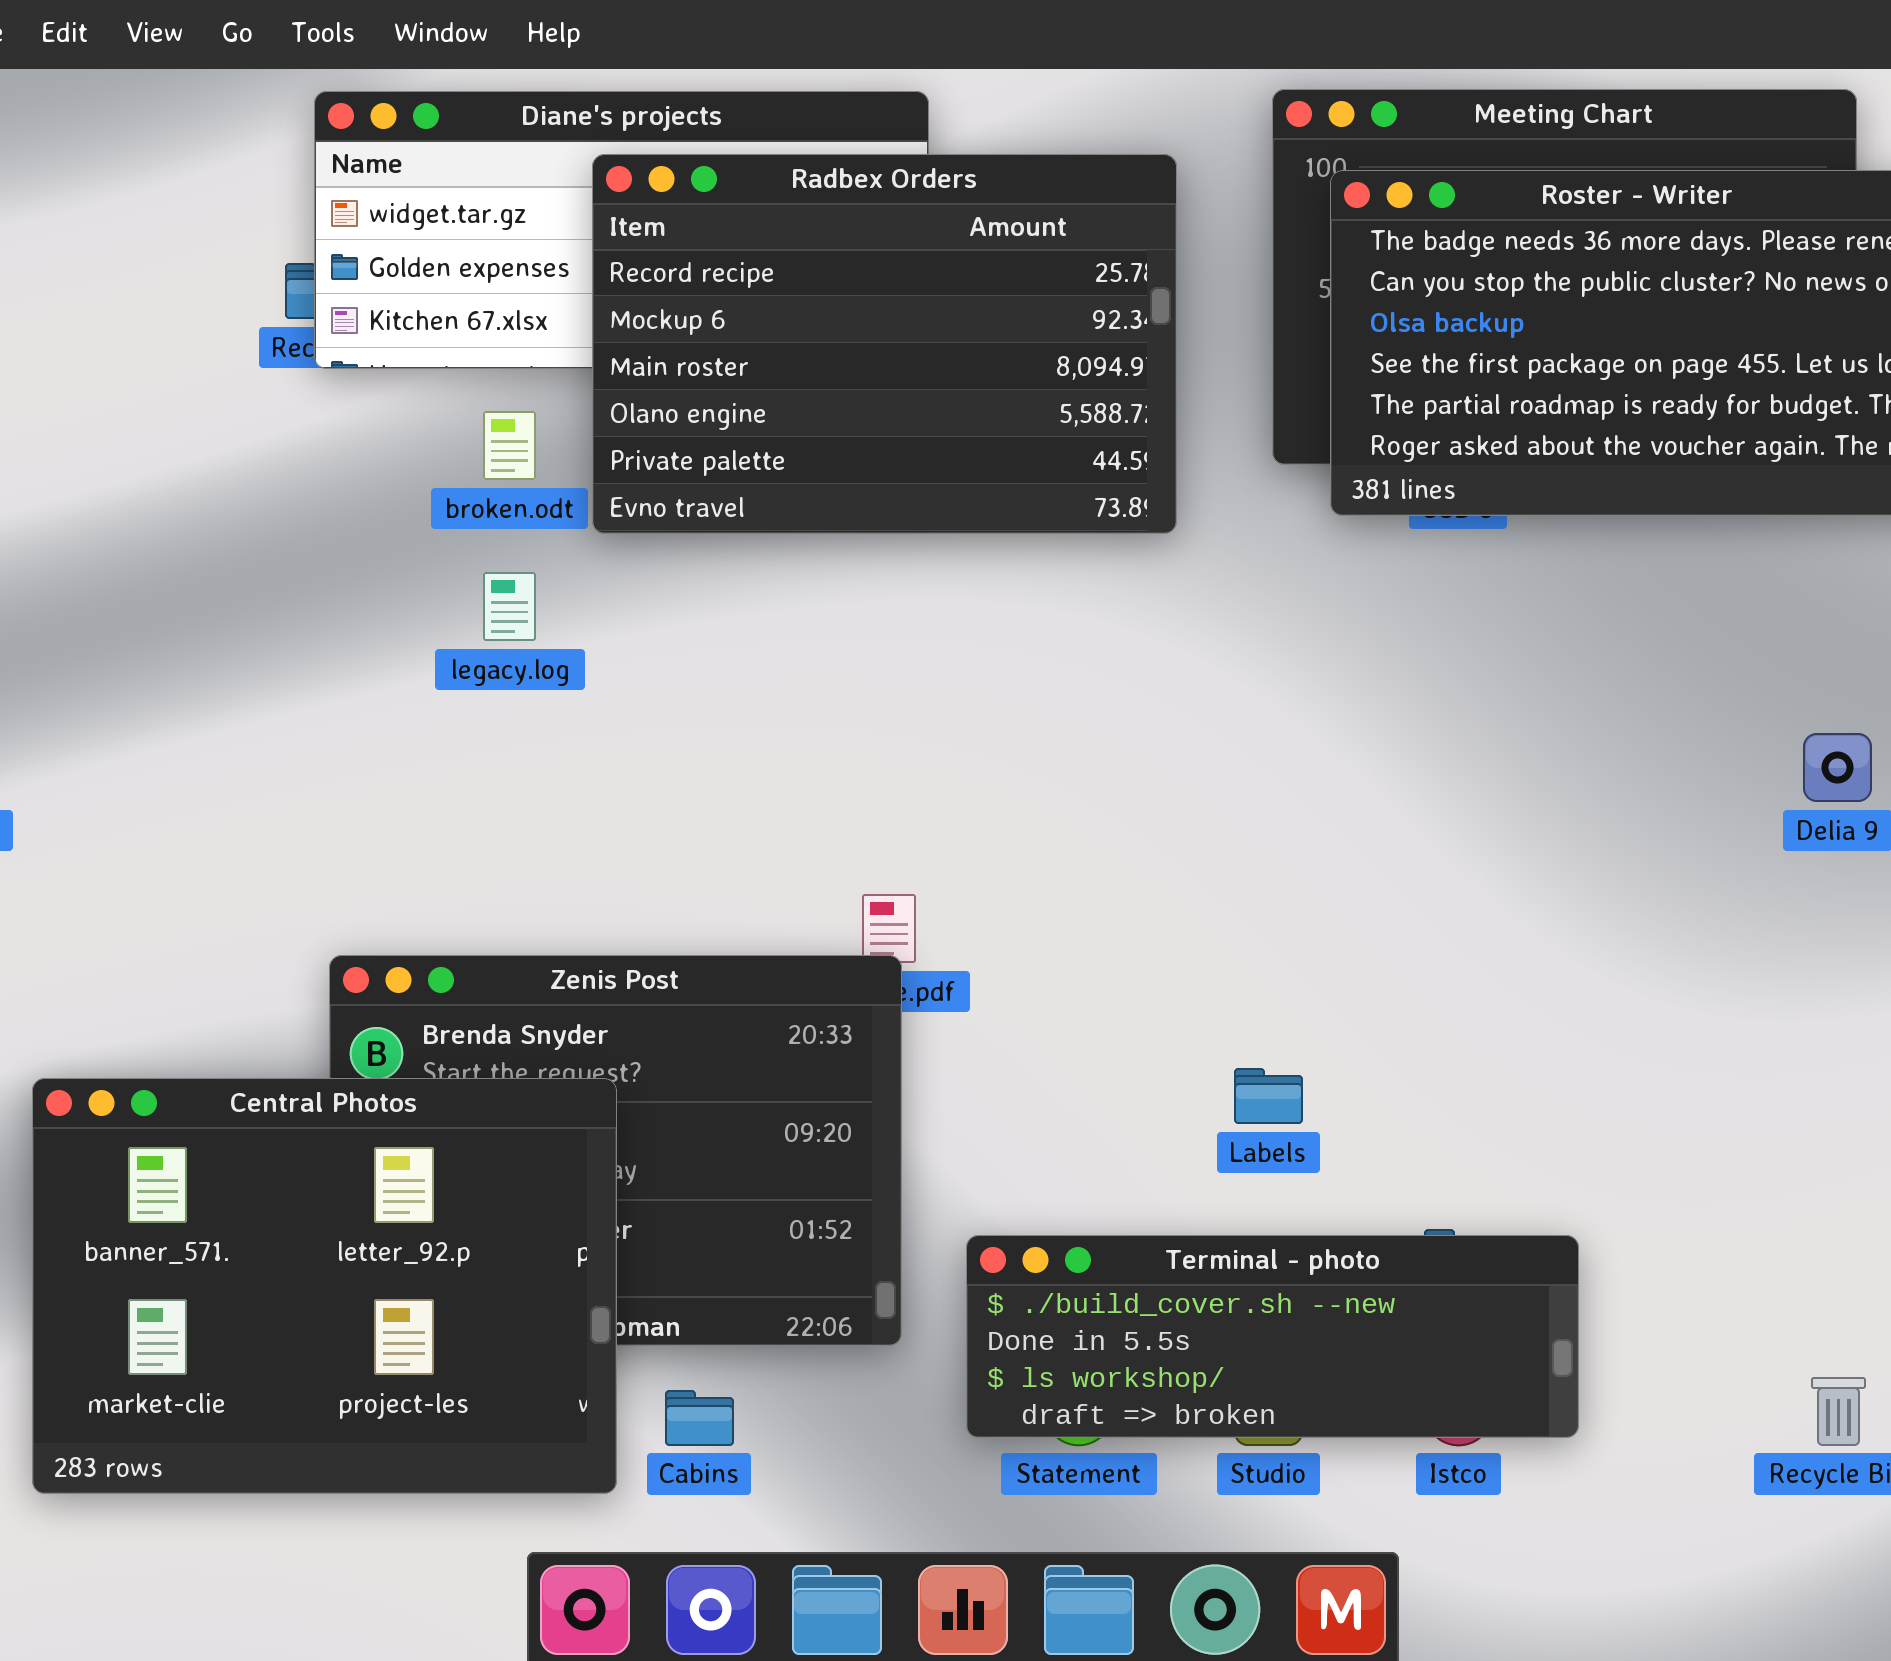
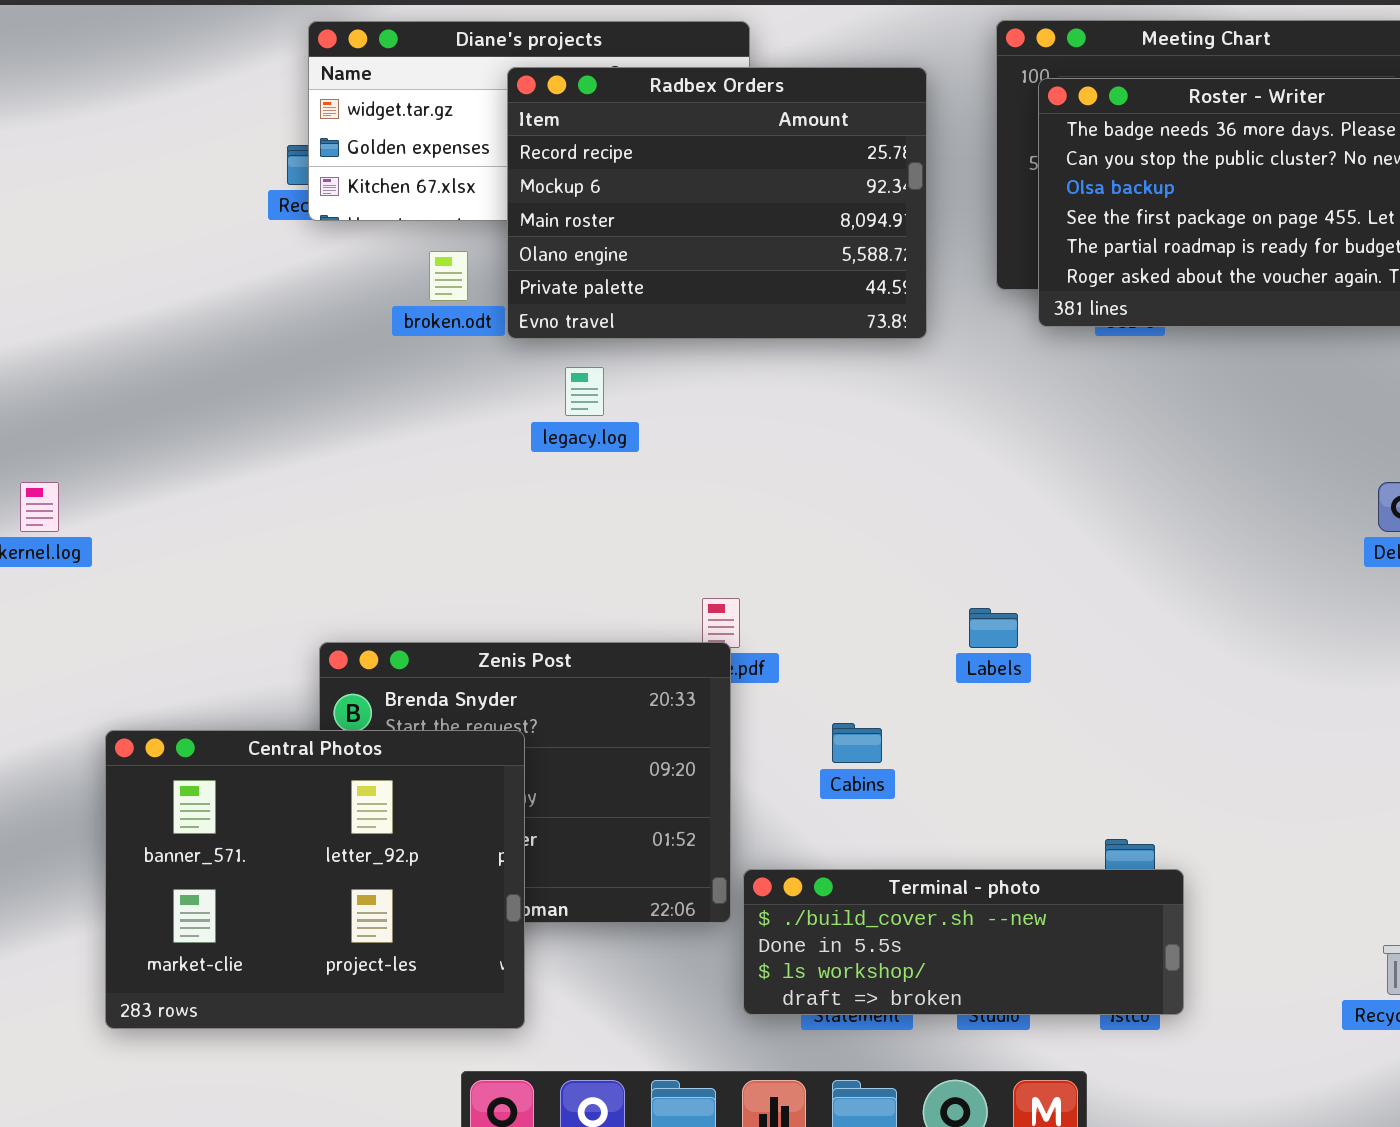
legacy.log: [483,572,536,641] -> [565,367,604,416], moved
Labels: [1234,1068,1303,1124] -> [969,608,1018,648], moved
Terminal - photo: [966,1235,1579,1438] -> [743,869,1184,1015], moved
Cabins: [665,1390,734,1446] -> [832,723,882,763], moved

